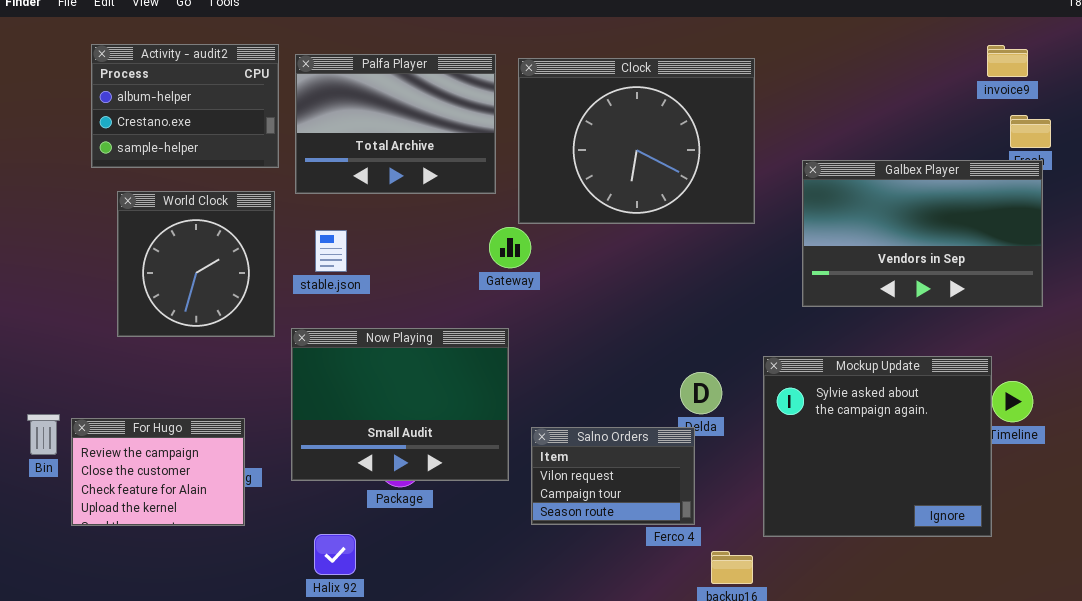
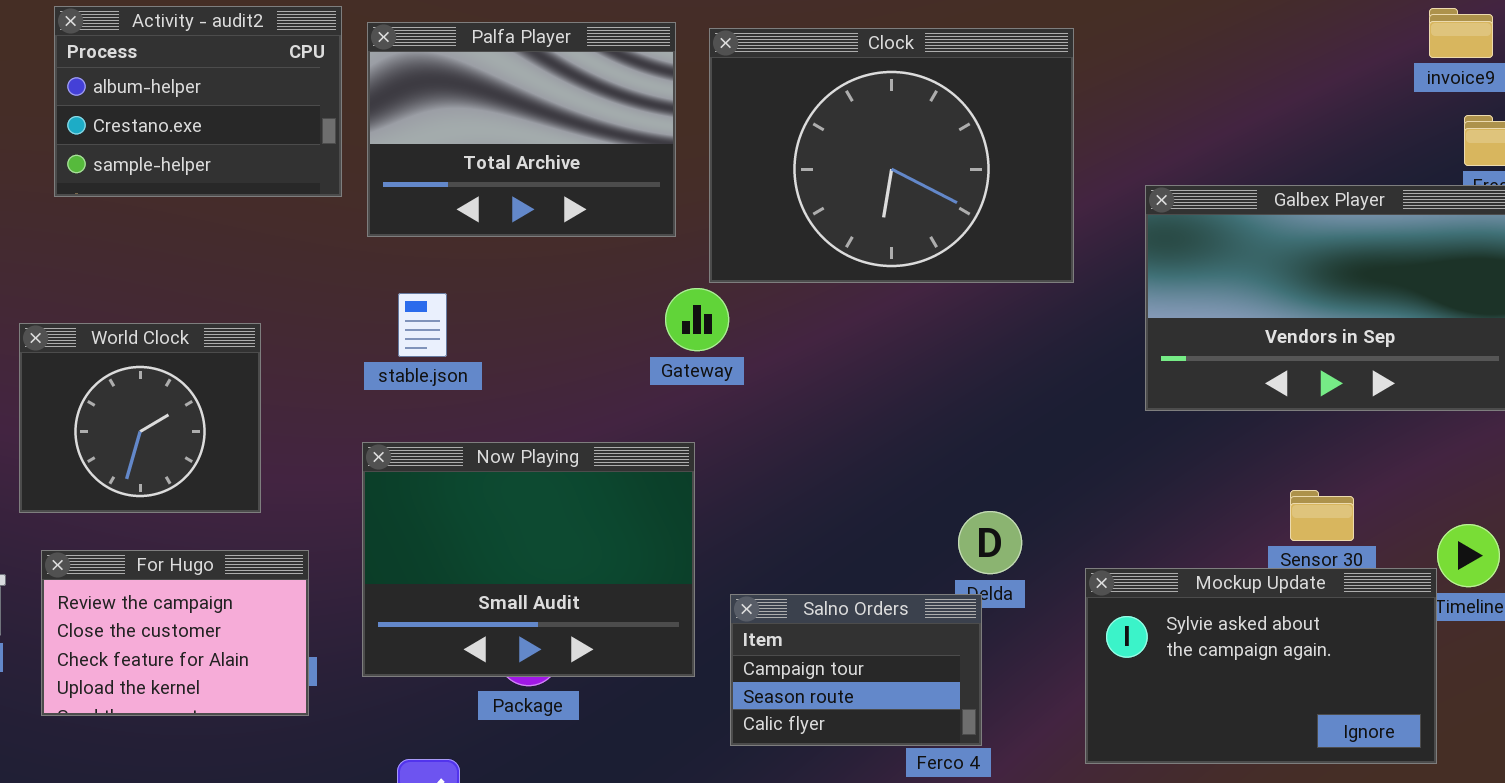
World Clock: [117,191,275,337] -> [19,323,261,513], moved, resized
Mockup Update: [763,356,992,537] -> [1085,568,1437,764], resized
For Hugo: [71,418,245,526] -> [41,550,309,716], moved
Salno Orders: [531,427,695,525] -> [730,594,982,746], scrolled down 1 row

